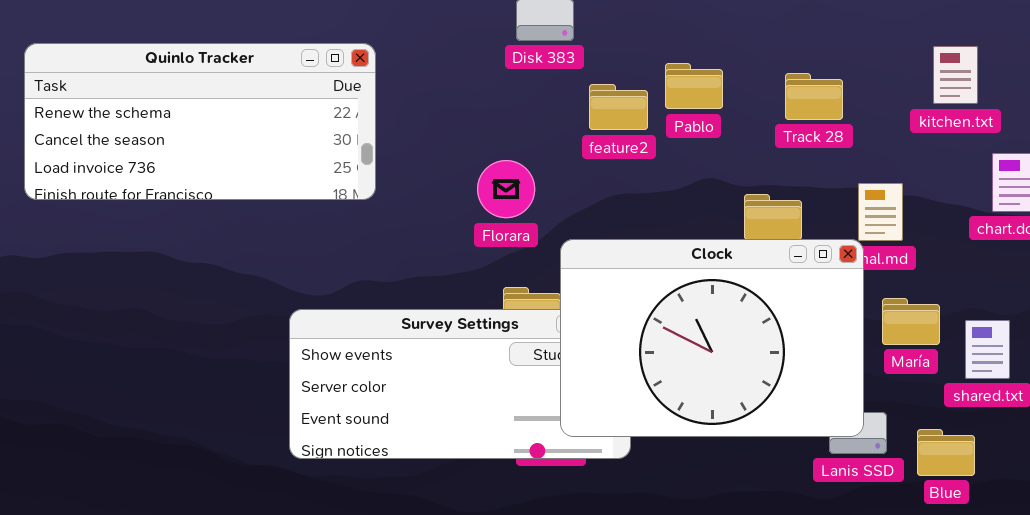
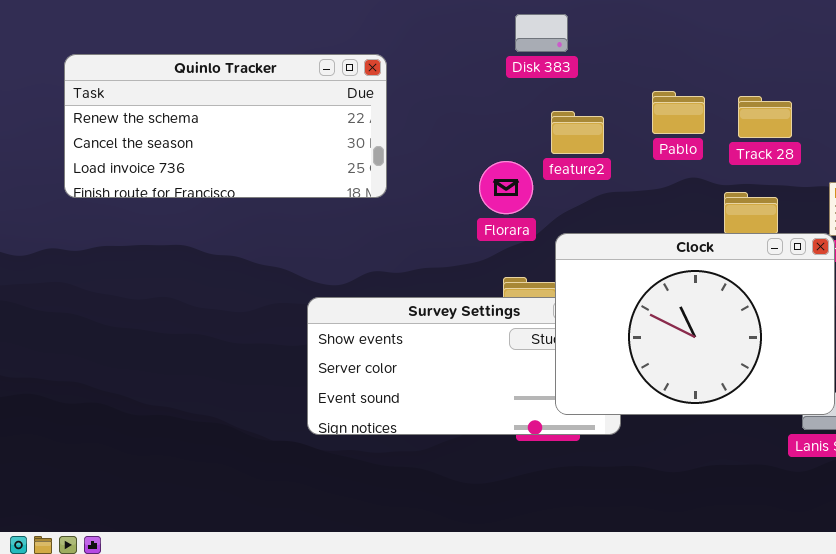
Pablo: [665,63,723,109] -> [652,91,705,134], moved
Track 28: [785,73,843,120] -> [738,96,792,138], moved
feature2: [589,84,648,130] -> [551,111,604,154], moved

